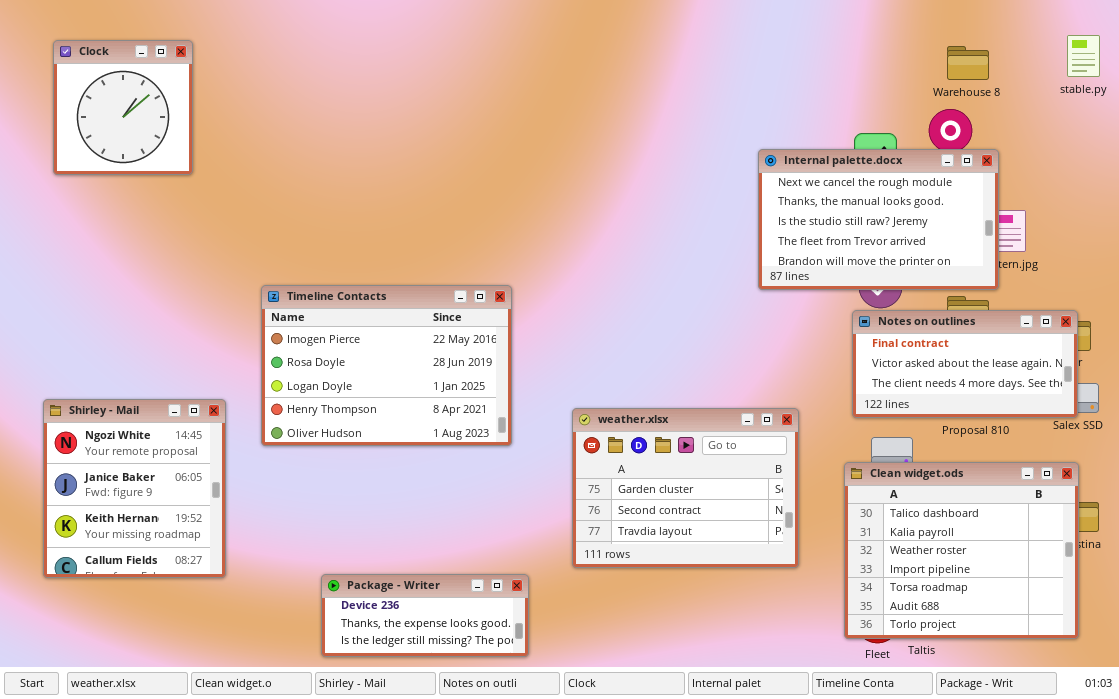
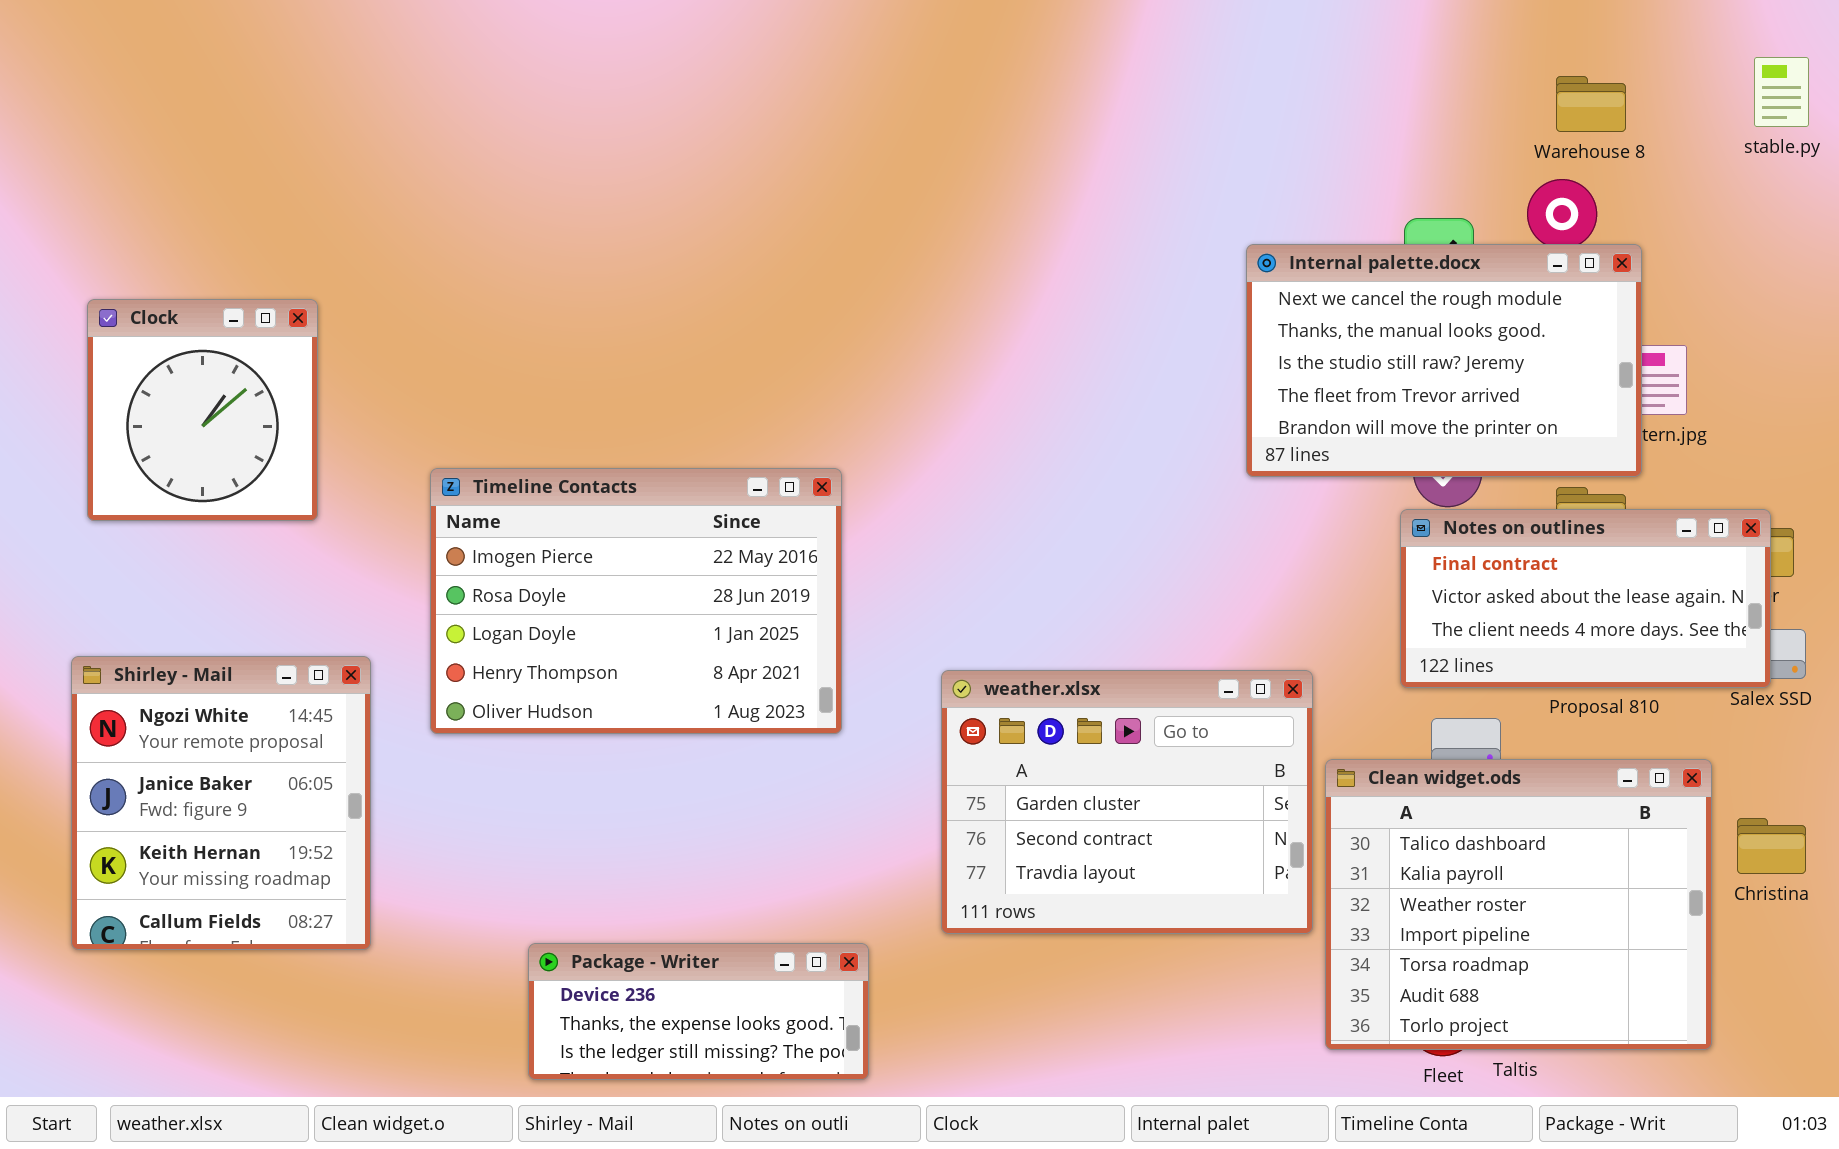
Clock: [53,40,193,175] -> [87,299,318,521], moved
Clean widget.ods: [844,462,1079,639] -> [1325,759,1712,1050], moved

